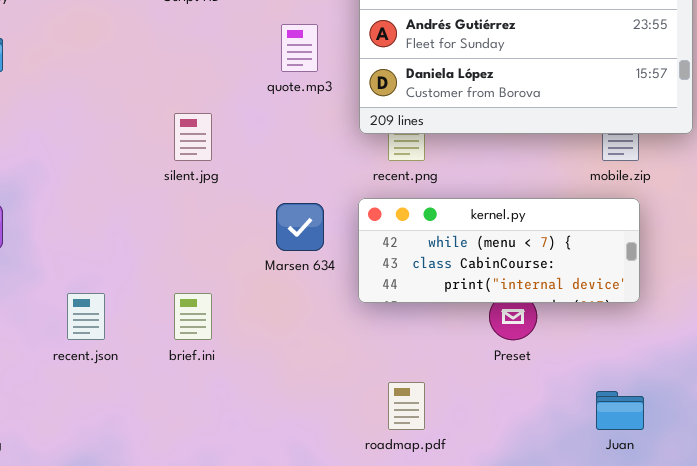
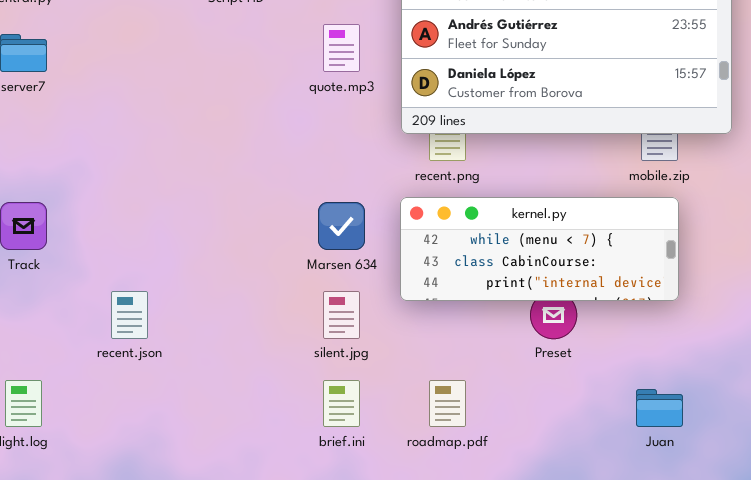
silent.jpg: [174,113,212,161] -> [323,291,360,339], moved
brief.ini: [174,293,212,340] -> [323,380,360,427], moved

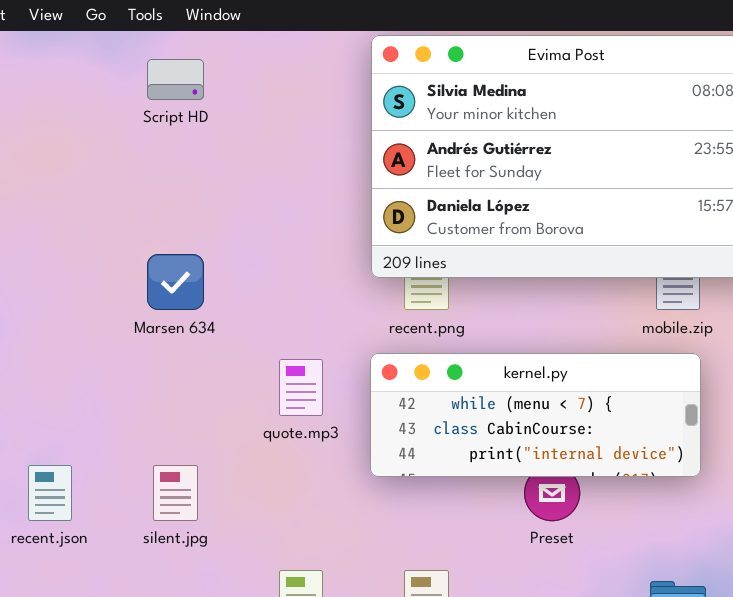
quote.mp3: [323,24,360,72] -> [279,359,323,416], moved
Marsen 634: [318,202,365,250] -> [147,254,204,310], moved
silent.jpg: [323,291,360,339] -> [153,465,198,521], moved

